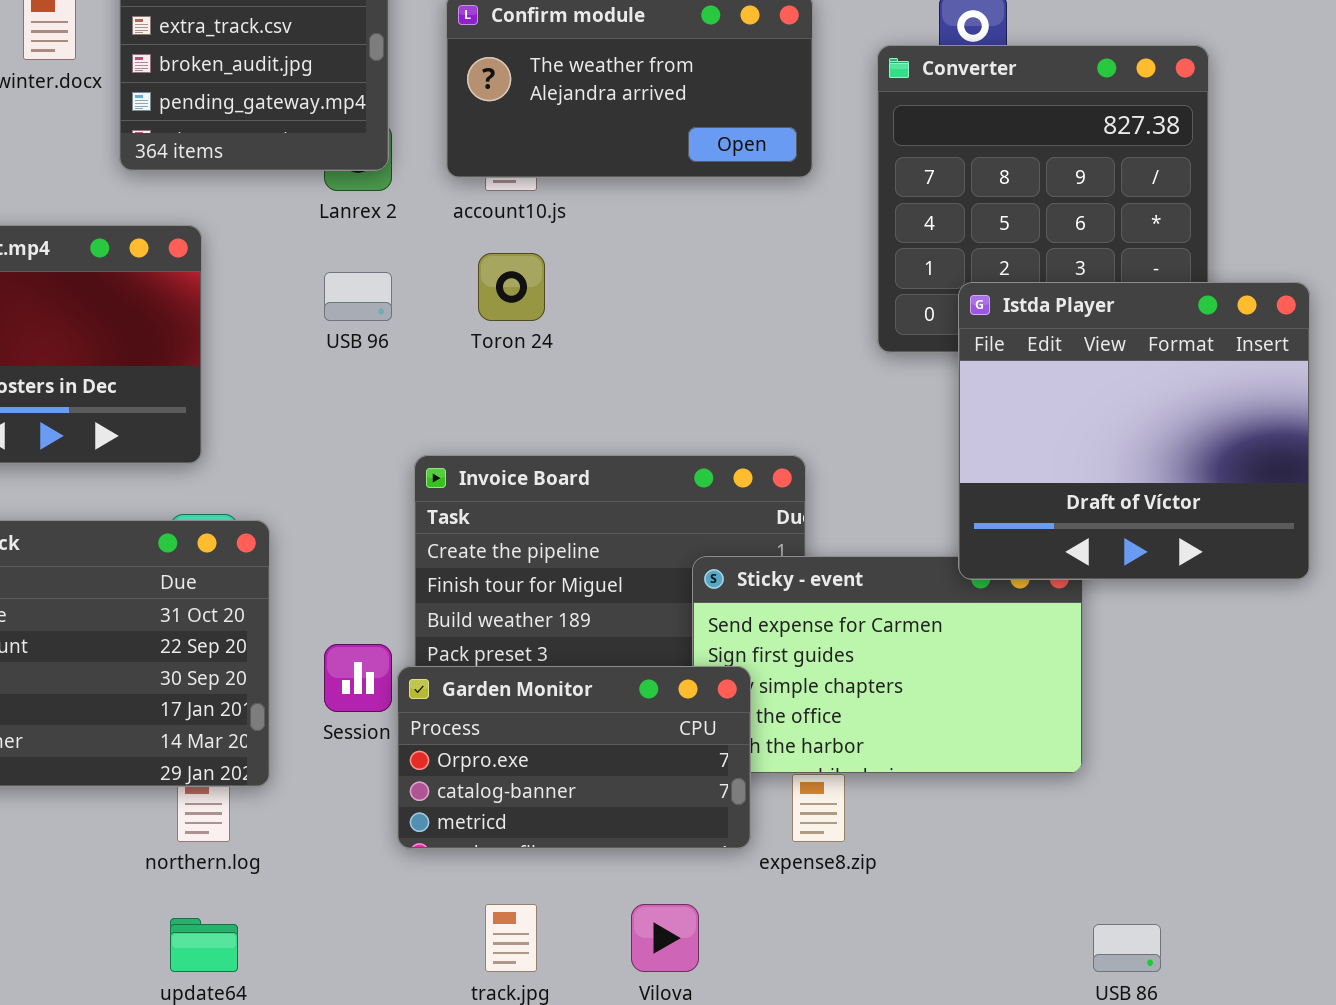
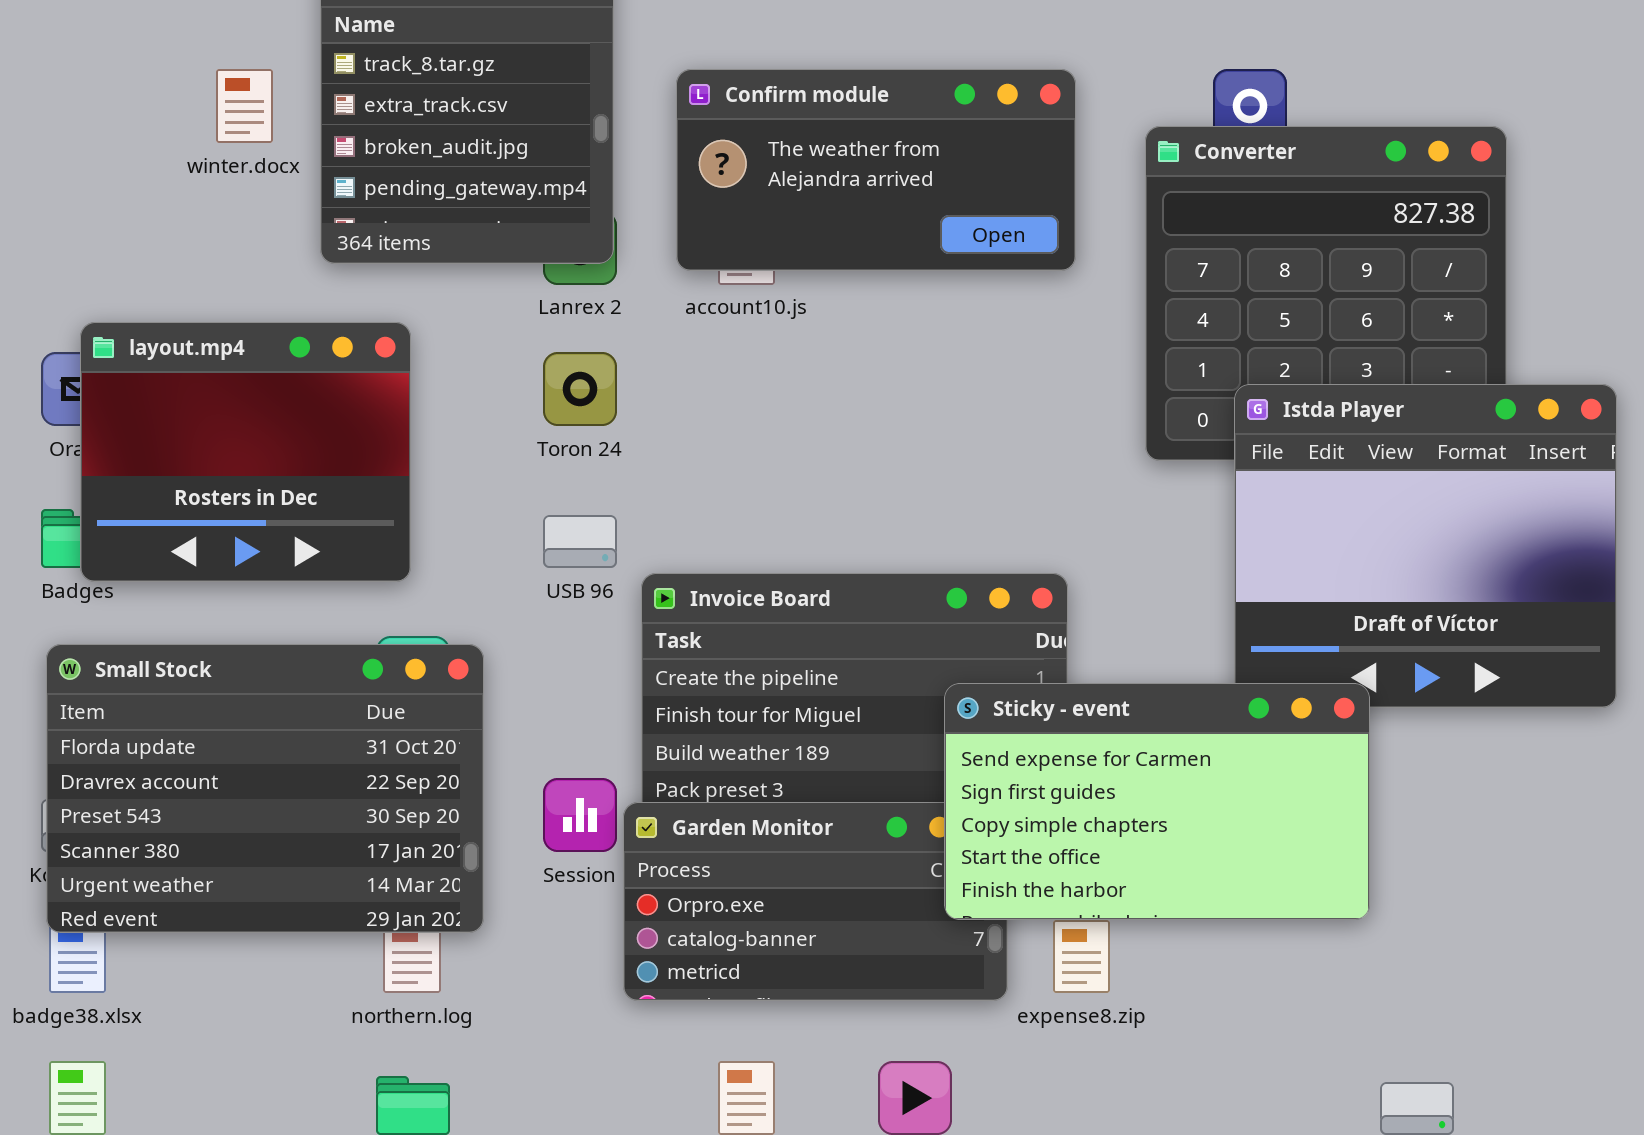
Toron 24: [478,253,545,321] -> [543,352,617,426], moved
USB 96: [324,272,392,321] -> [543,515,617,568], moved
Sticky - event: [692,556,1083,774] -> [944,683,1370,920], raised

